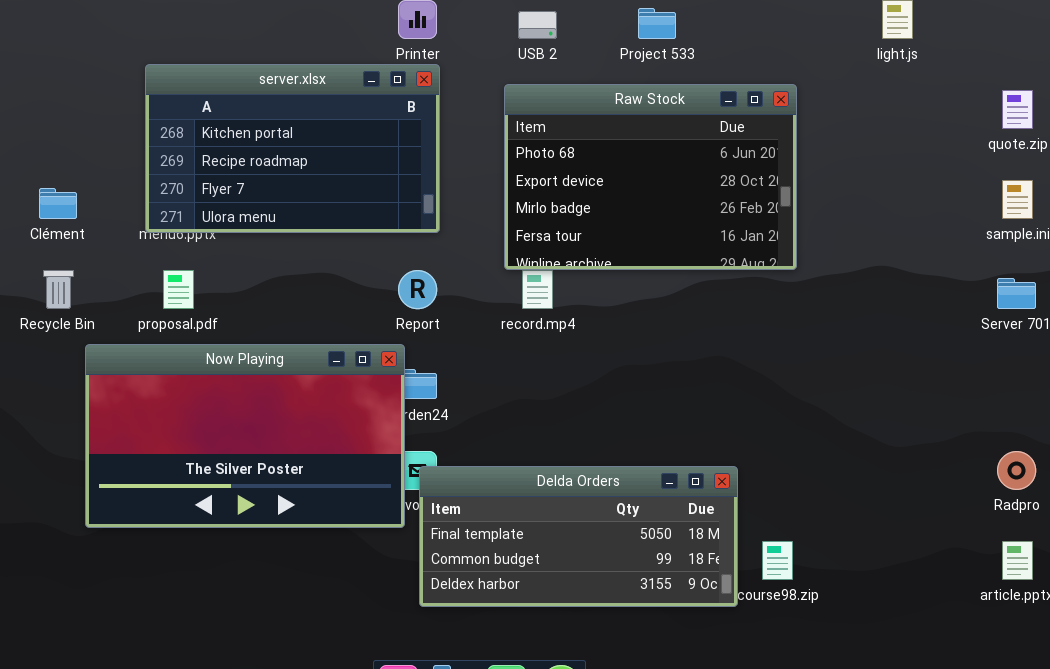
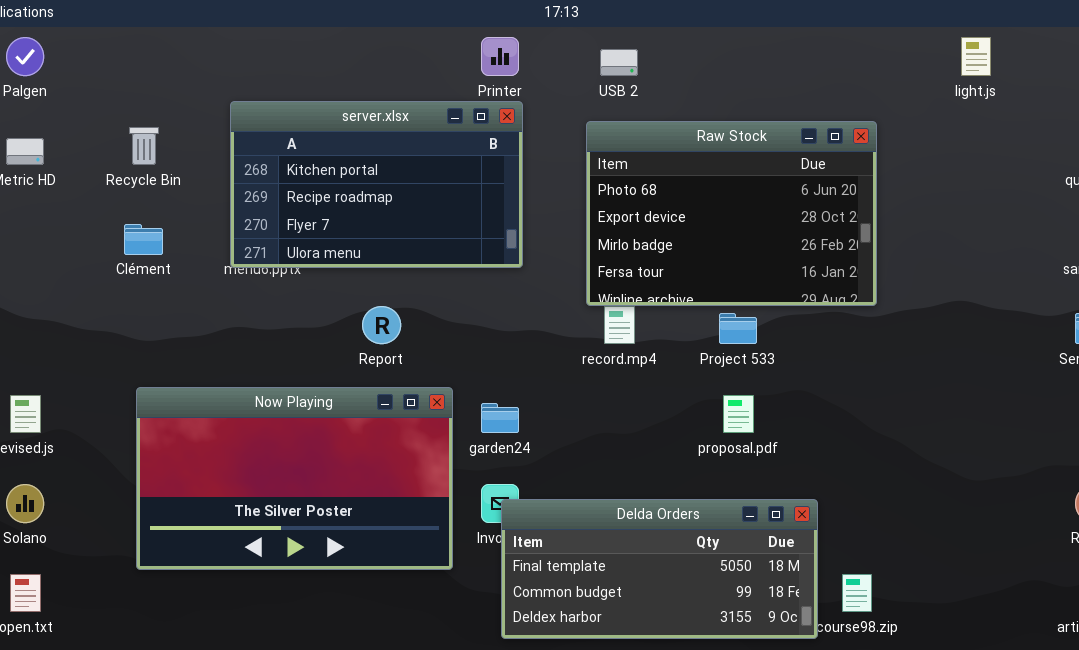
Project 533: [638,8,676,39] -> [719,313,757,344], moved
Recycle Bin: [43,270,74,309] -> [129,127,159,165], moved
proposal.pdf: [163,270,194,309] -> [723,395,754,433], moved
Report: [398,270,437,309] -> [362,306,401,344], moved
Now Playing: [85,344,405,528] -> [136,387,453,570], moved

